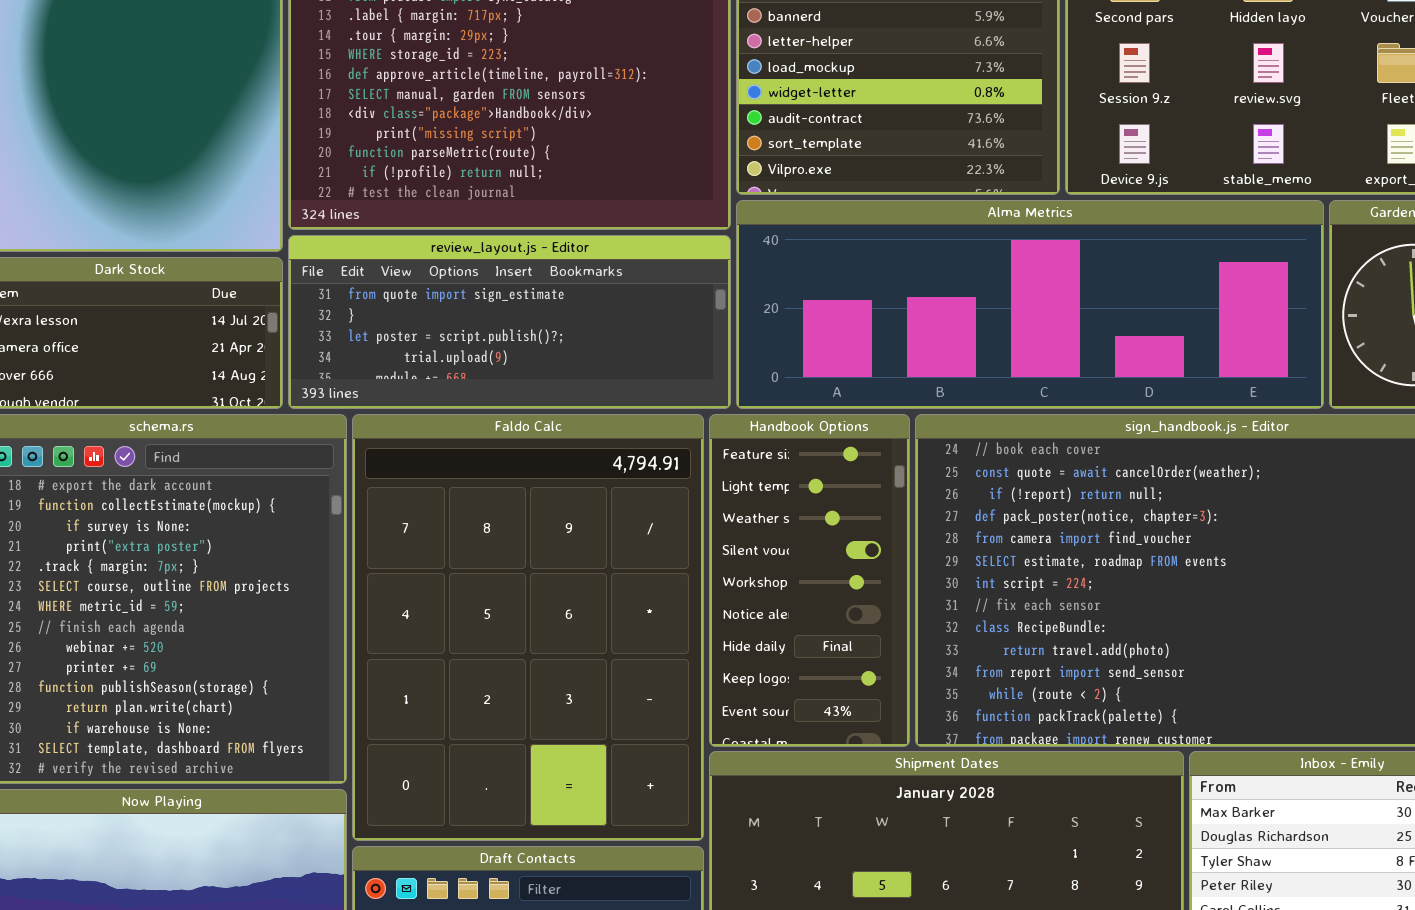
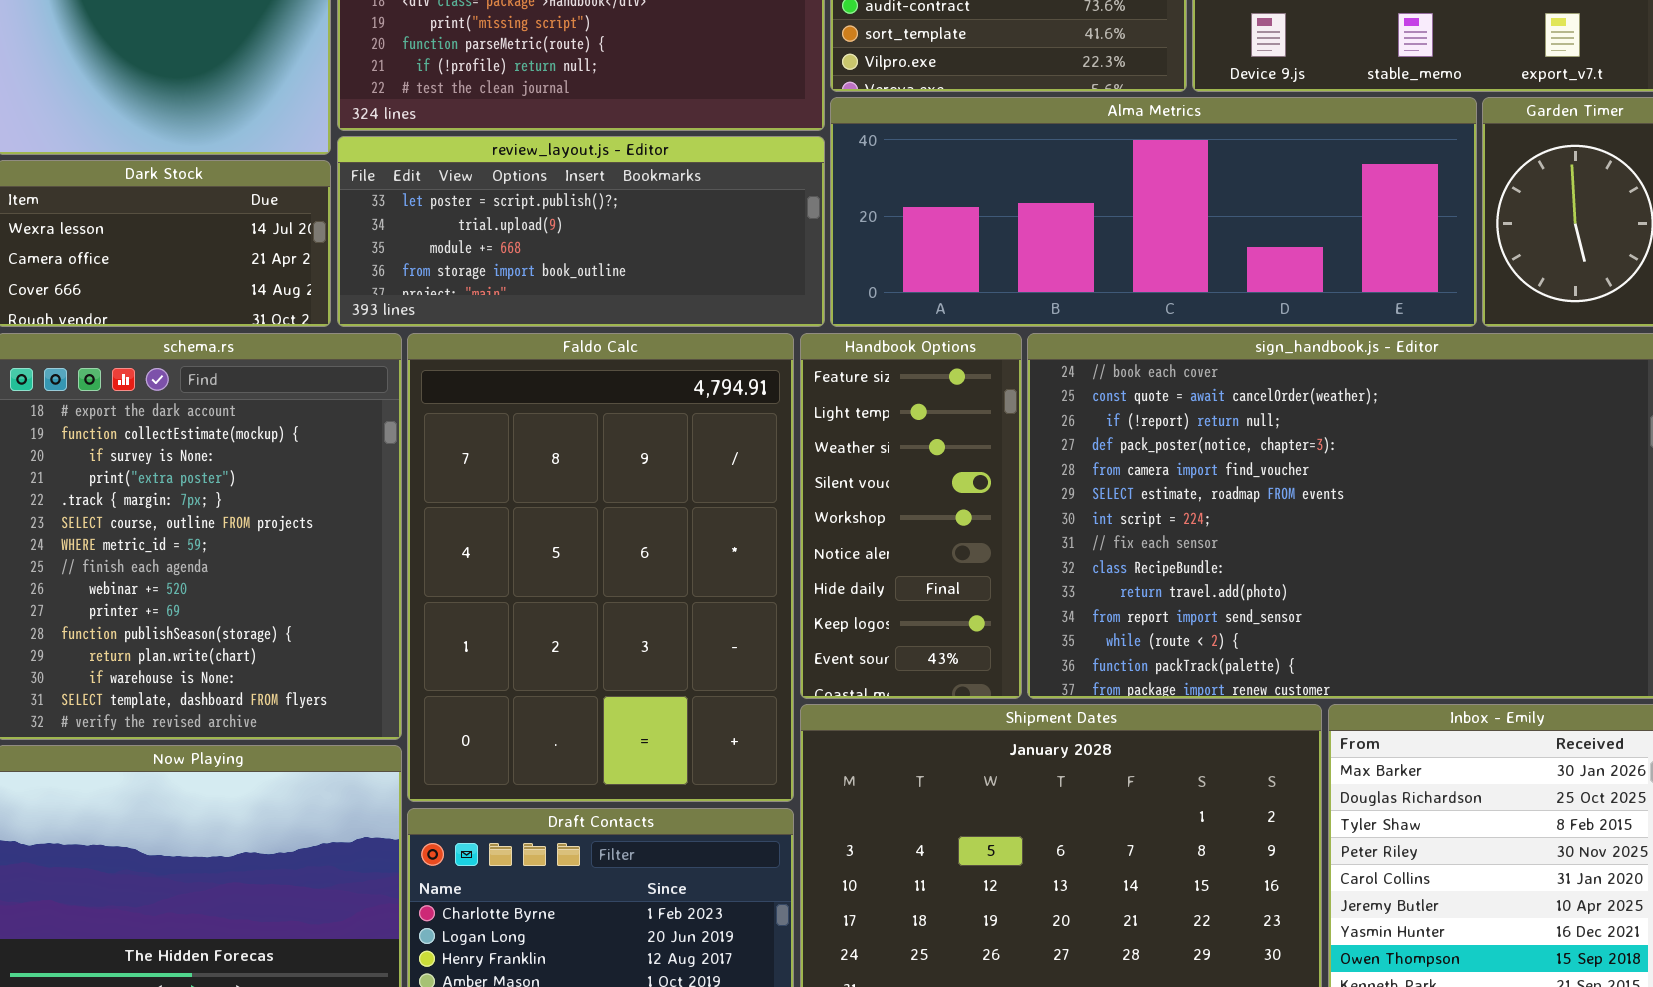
review_layout.js - Editor: [288,235,731,409] -> [337,136,825,327], scrolled down 2 rows

